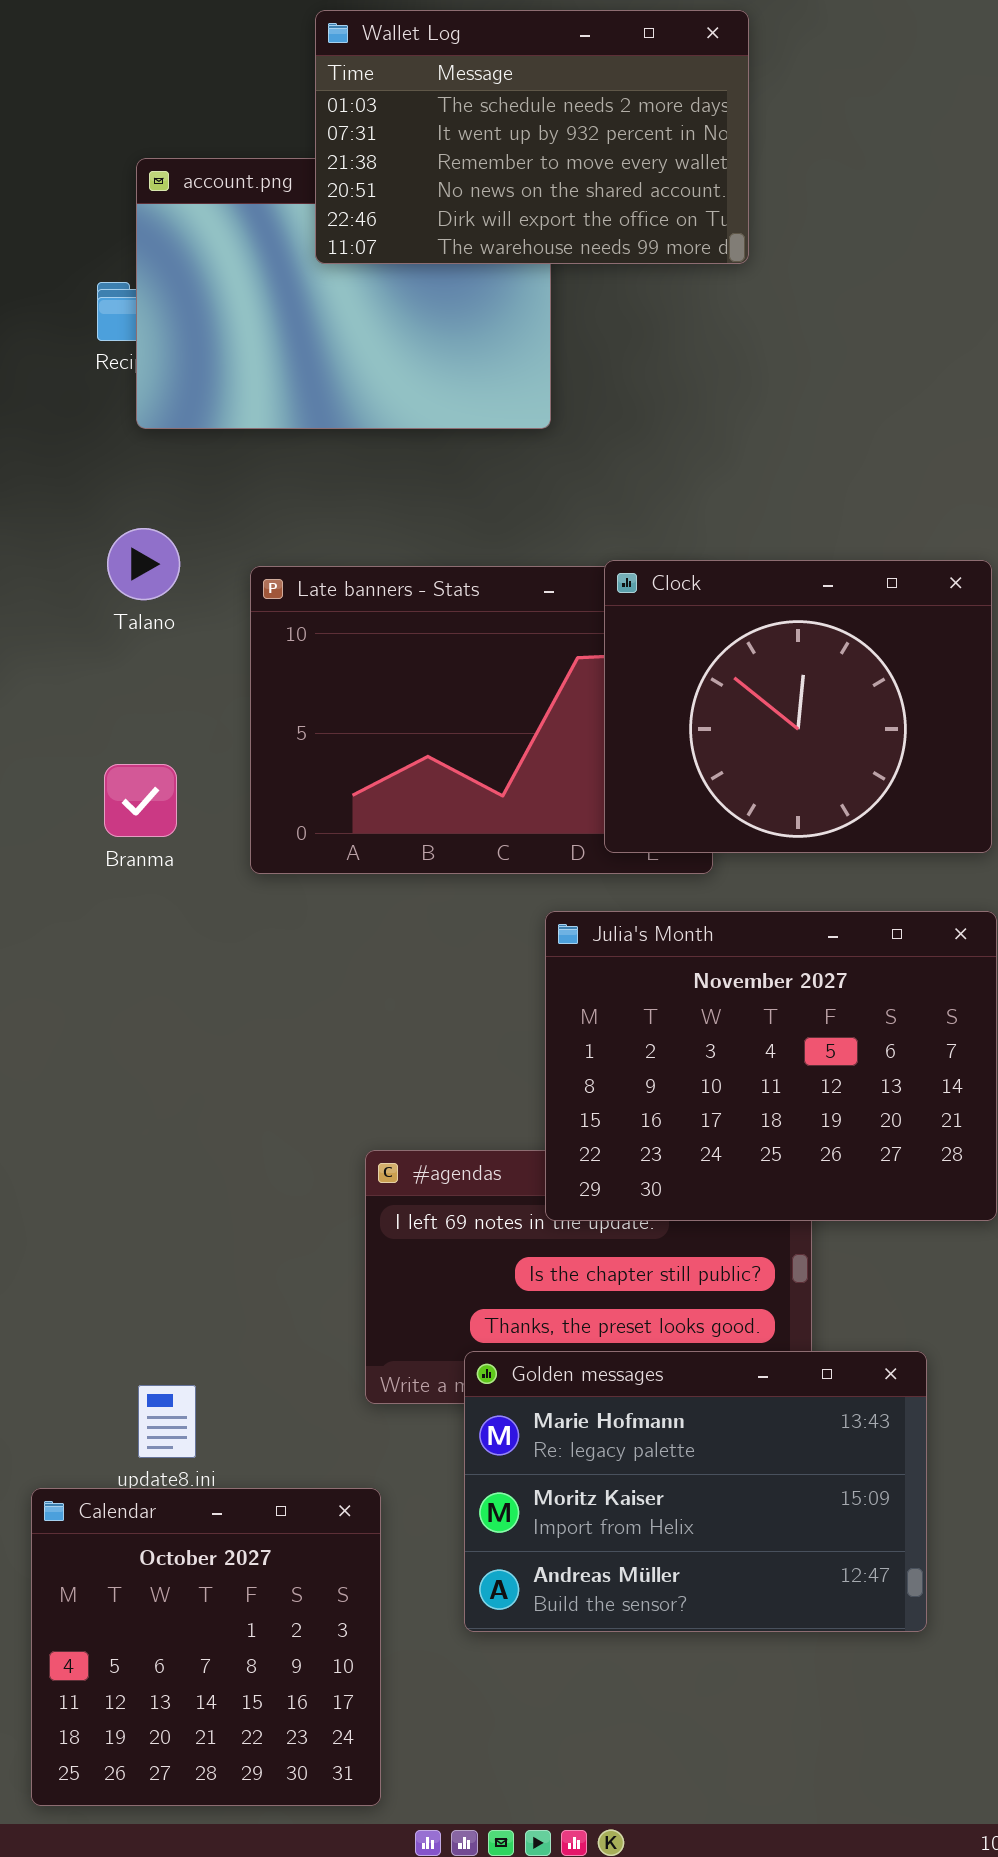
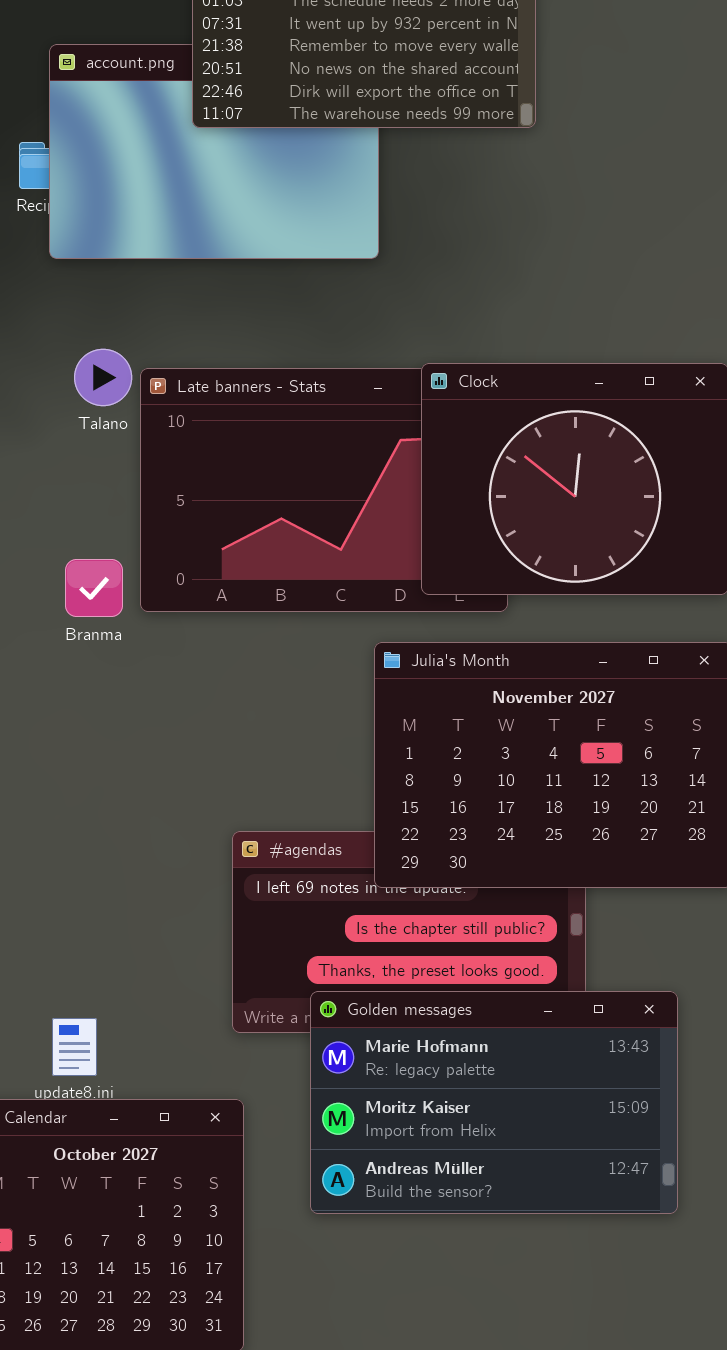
Talano: [107,528,180,600] -> [74,349,132,406], moved
Branma: [104,764,177,837] -> [65,559,123,617], moved

